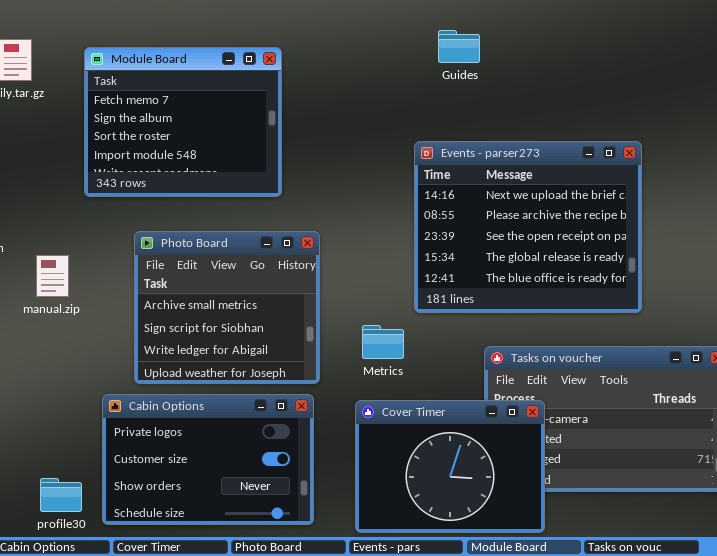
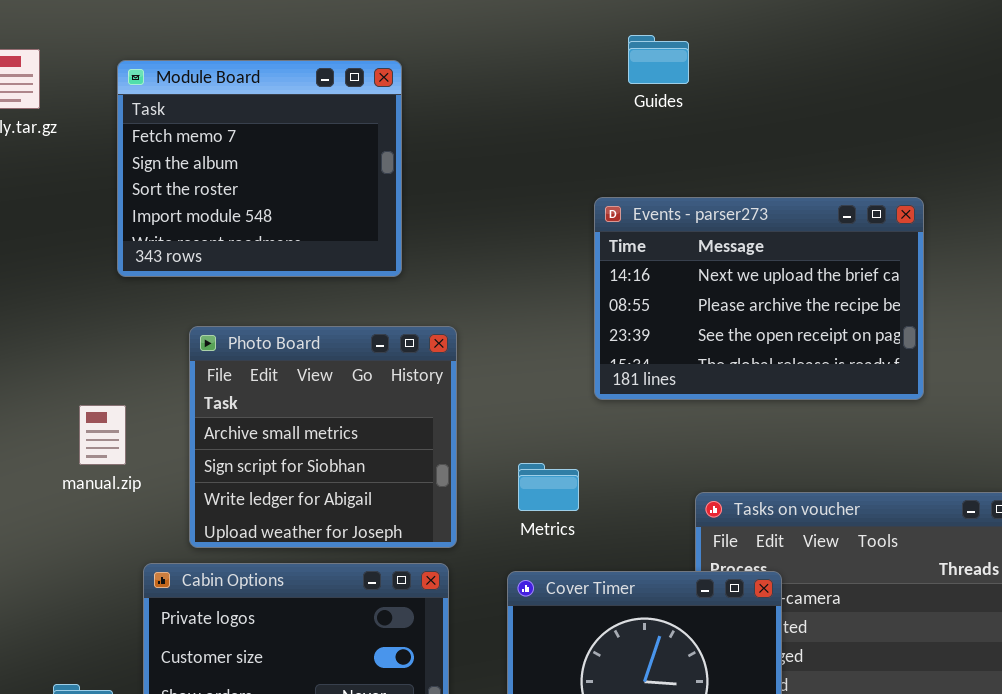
Events - parser273: [414,141,642,313] -> [594,197,924,400], resized
manual.zip: [36,255,69,297] -> [79,405,126,465], moved

